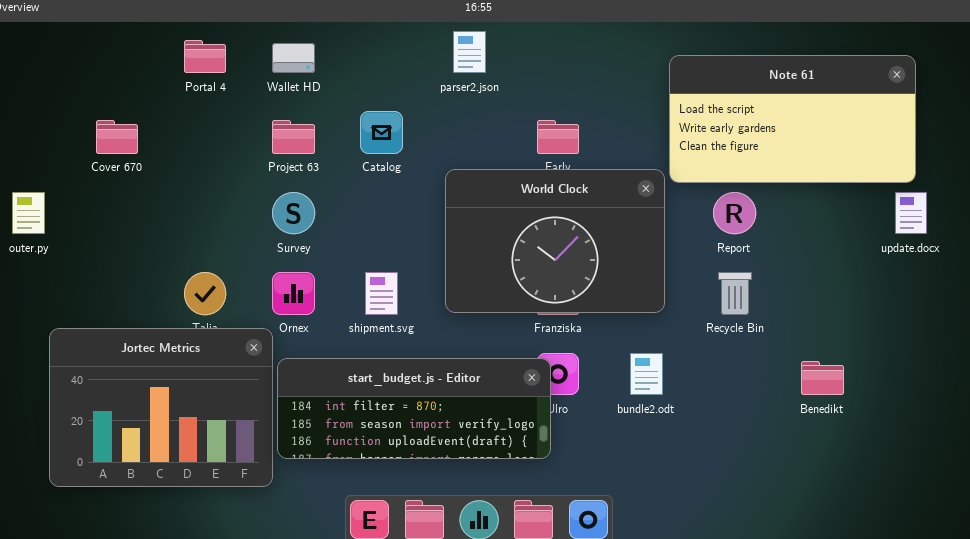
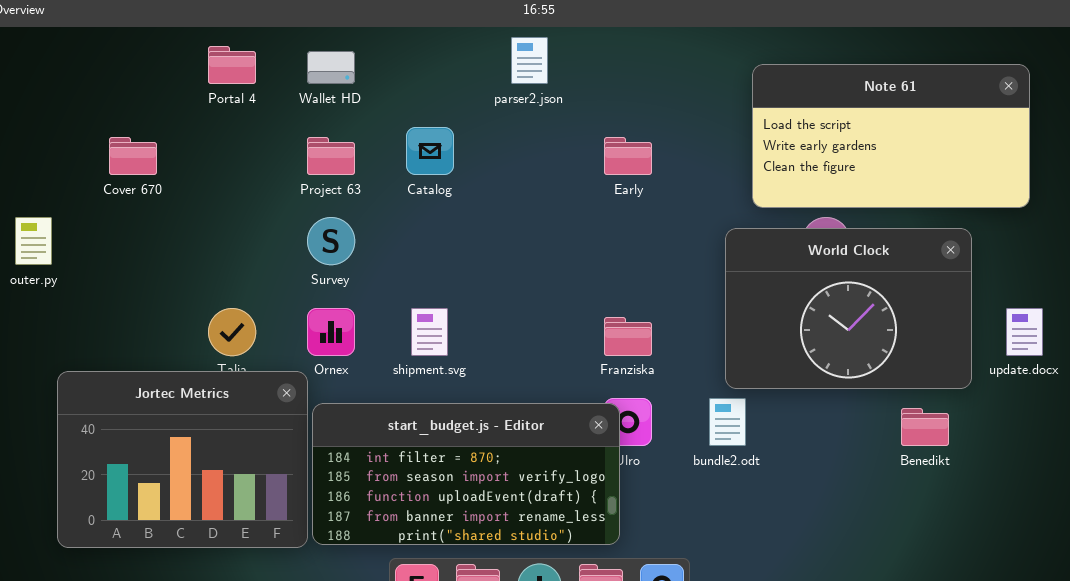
World Clock: [445,169,665,313] -> [725,228,972,389], moved
update.docx: [895,192,927,234] -> [1006,308,1043,356], moved
start_budget.js - Editor: [277,358,551,459] -> [312,403,620,545], resized

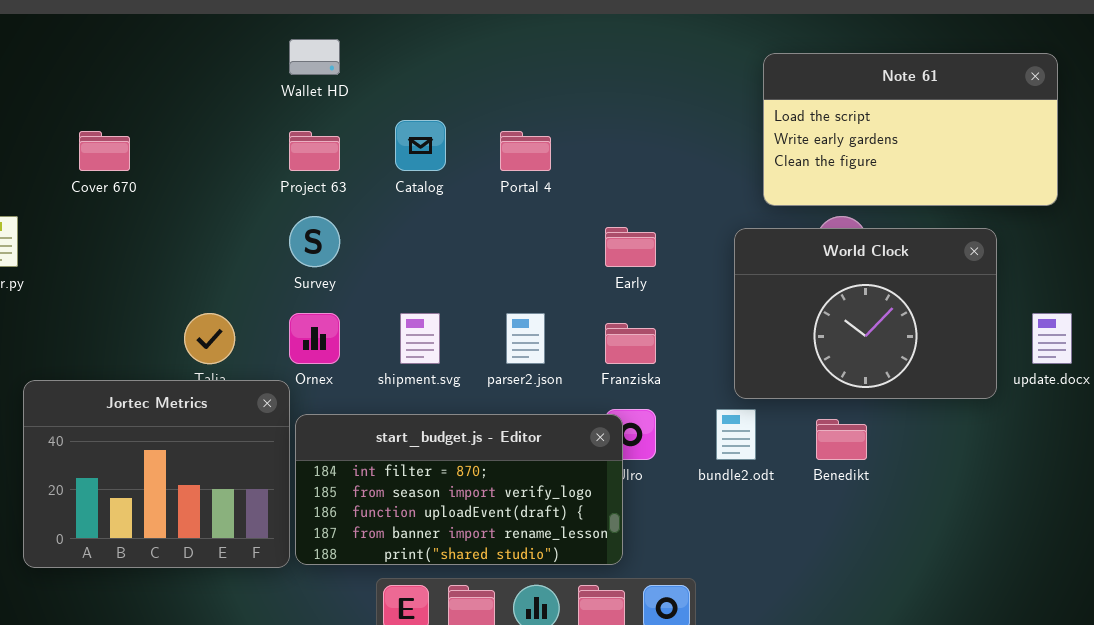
parser2.json: [511,37,548,84] -> [506,313,545,364], moved
Portal 4: [208,46,256,84] -> [500,131,551,171], moved
Early: [604,137,652,175] -> [605,227,656,267], moved
Benedikt: [901,408,949,446] -> [816,419,867,460], moved

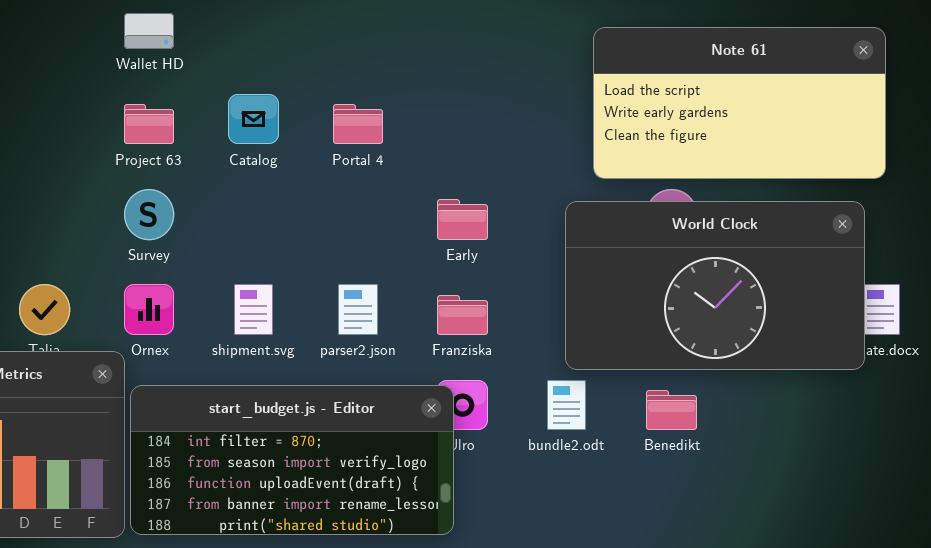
World Clock: [734,228,997,399] -> [565,201,865,370], resized

